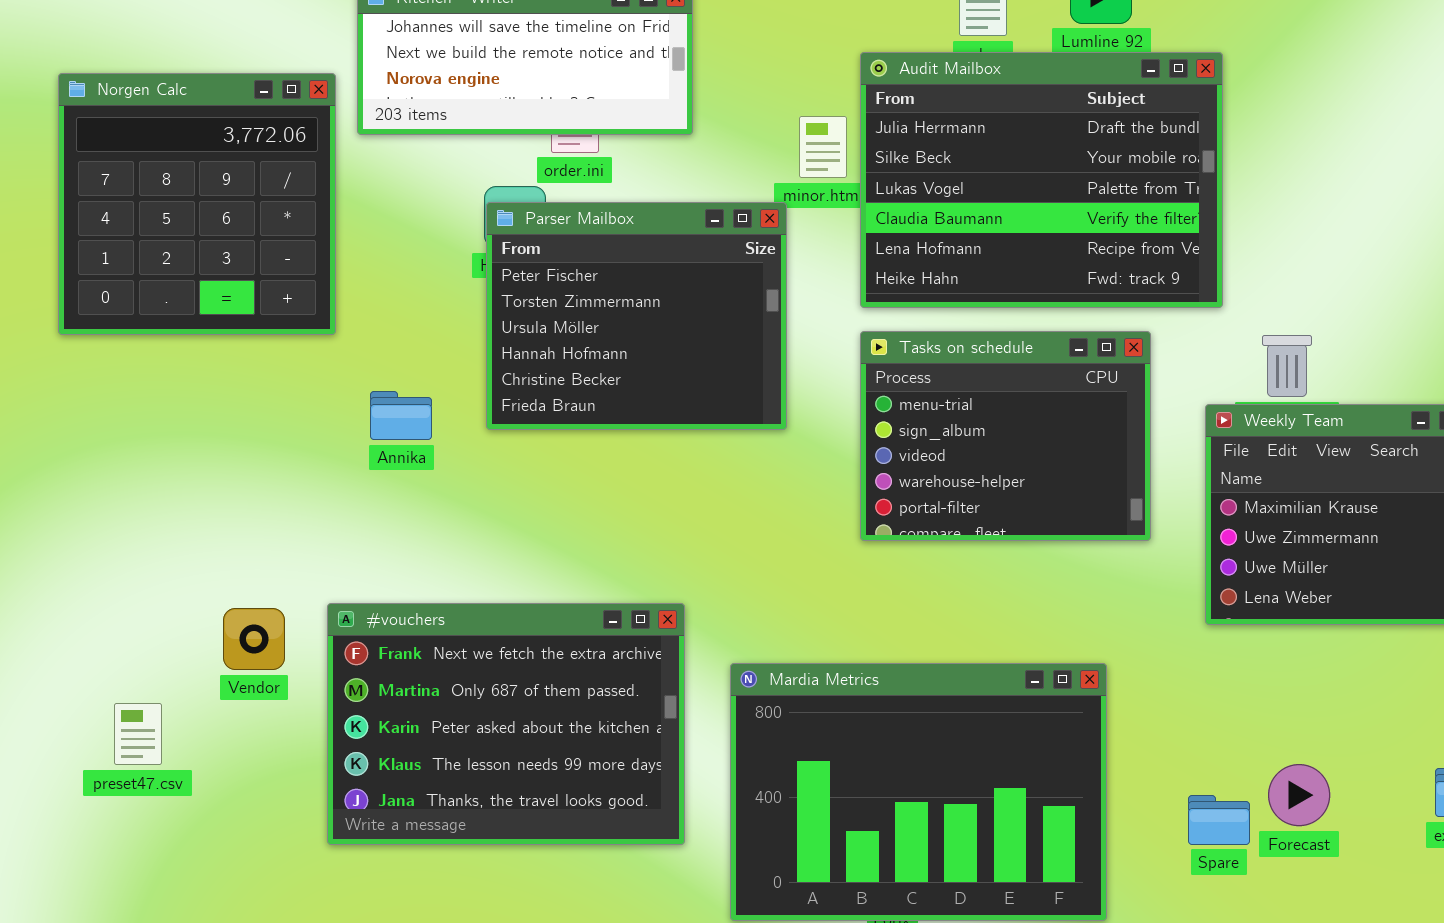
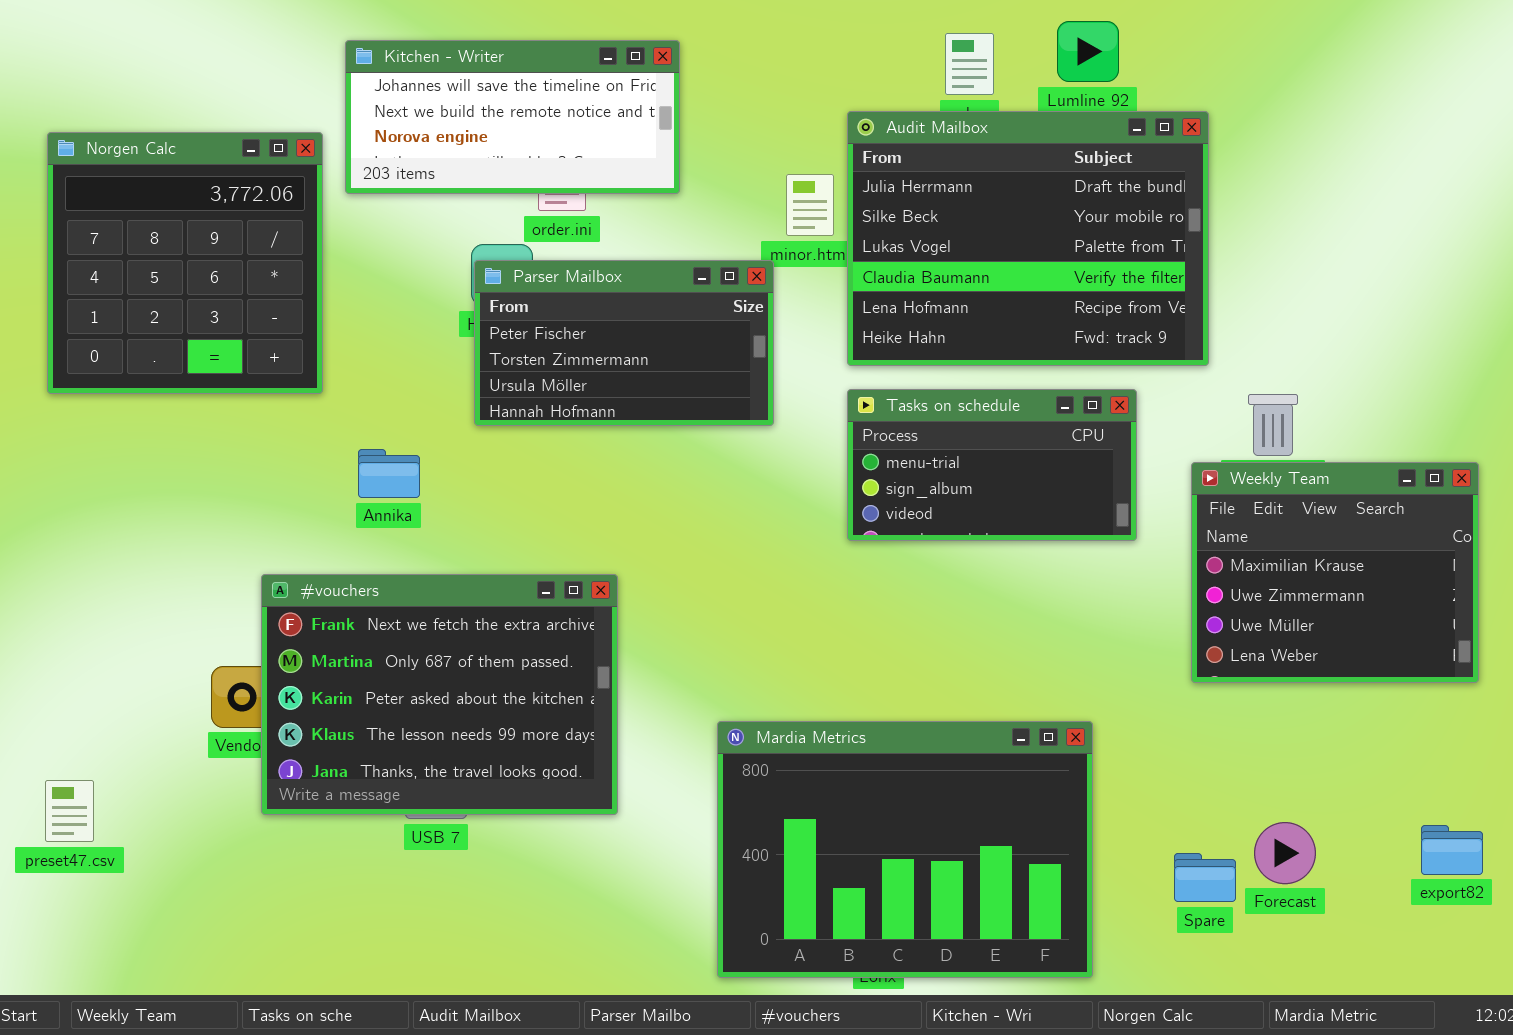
Parser Mailbox: [486,202,787,430] -> [474,260,774,426], resized
Tasks on schedule: [860,331,1151,541] -> [847,389,1137,541], resized
#vouchers: [327,603,685,845] -> [261,574,618,815], moved
preset47.csv: [114,703,162,765] -> [45,780,94,842], moved

